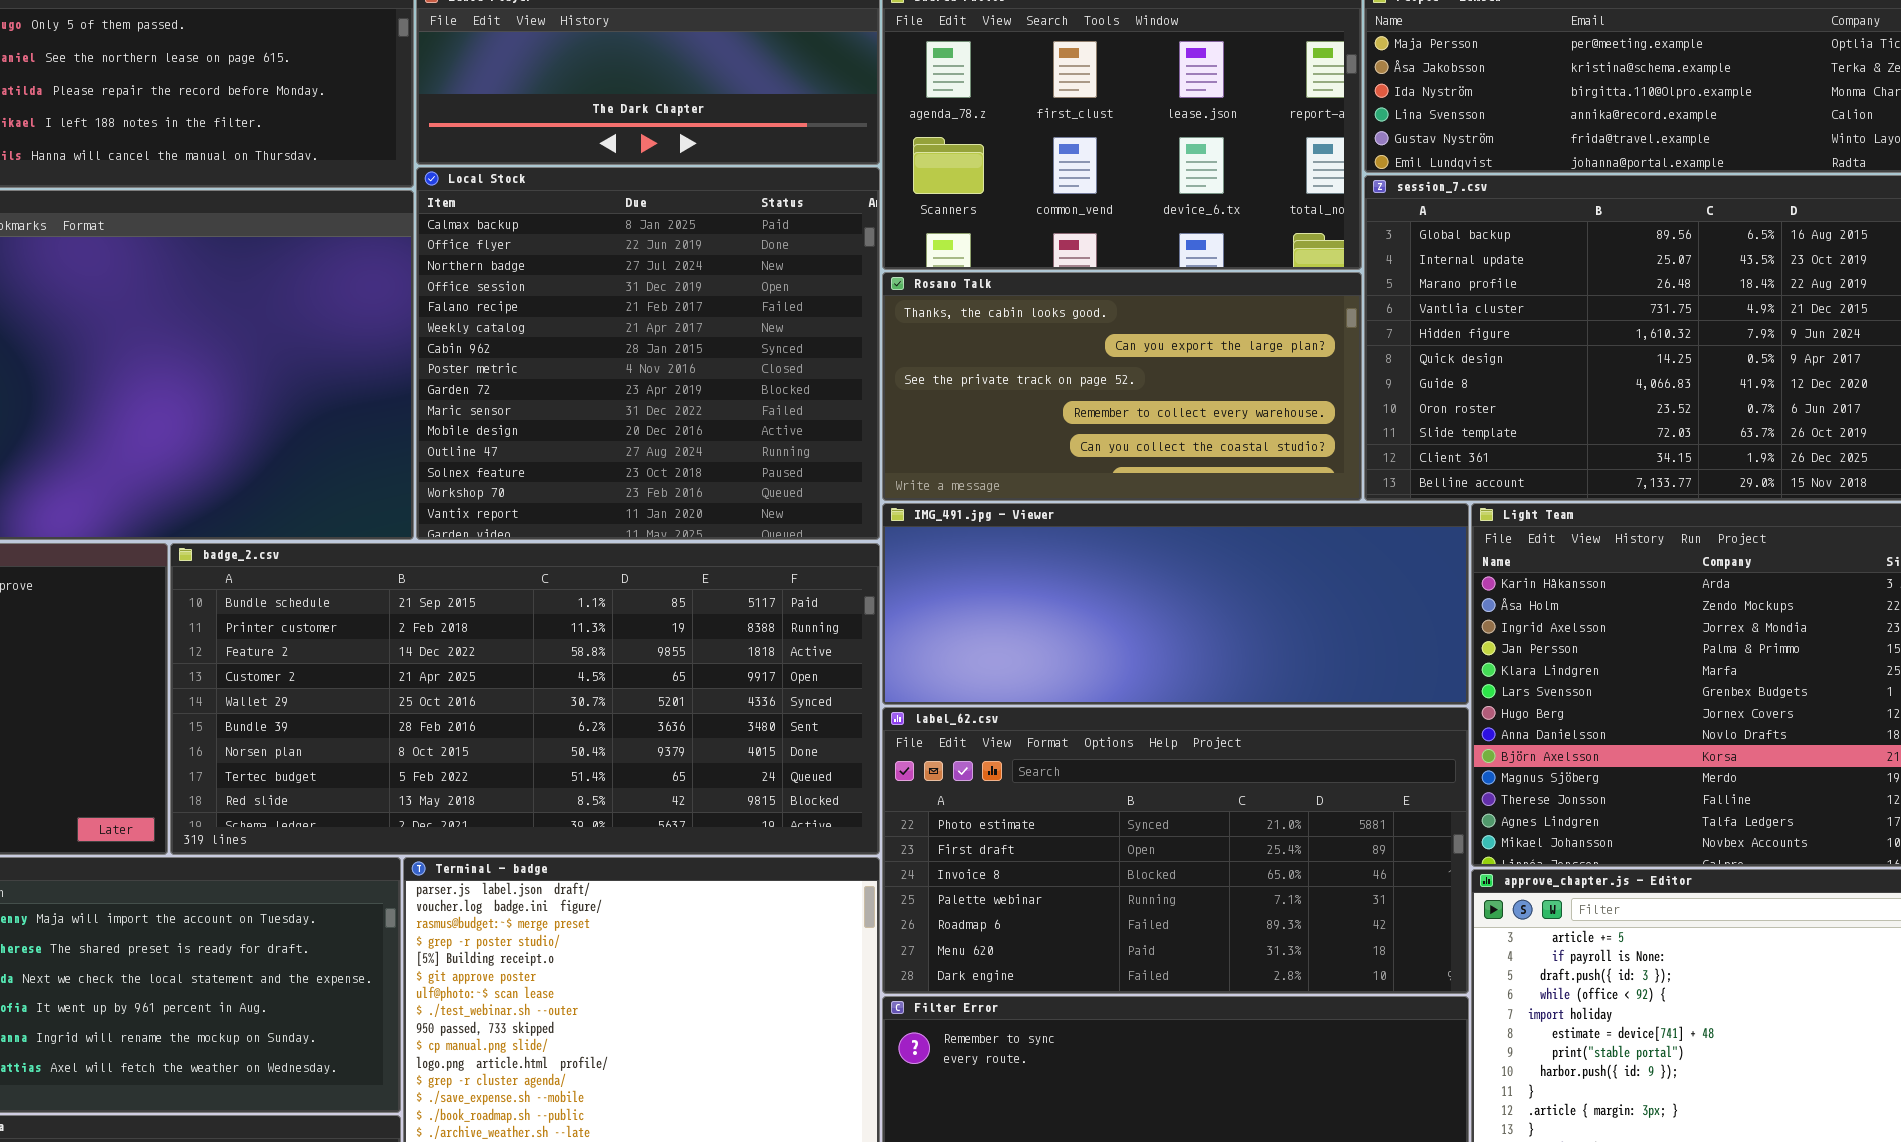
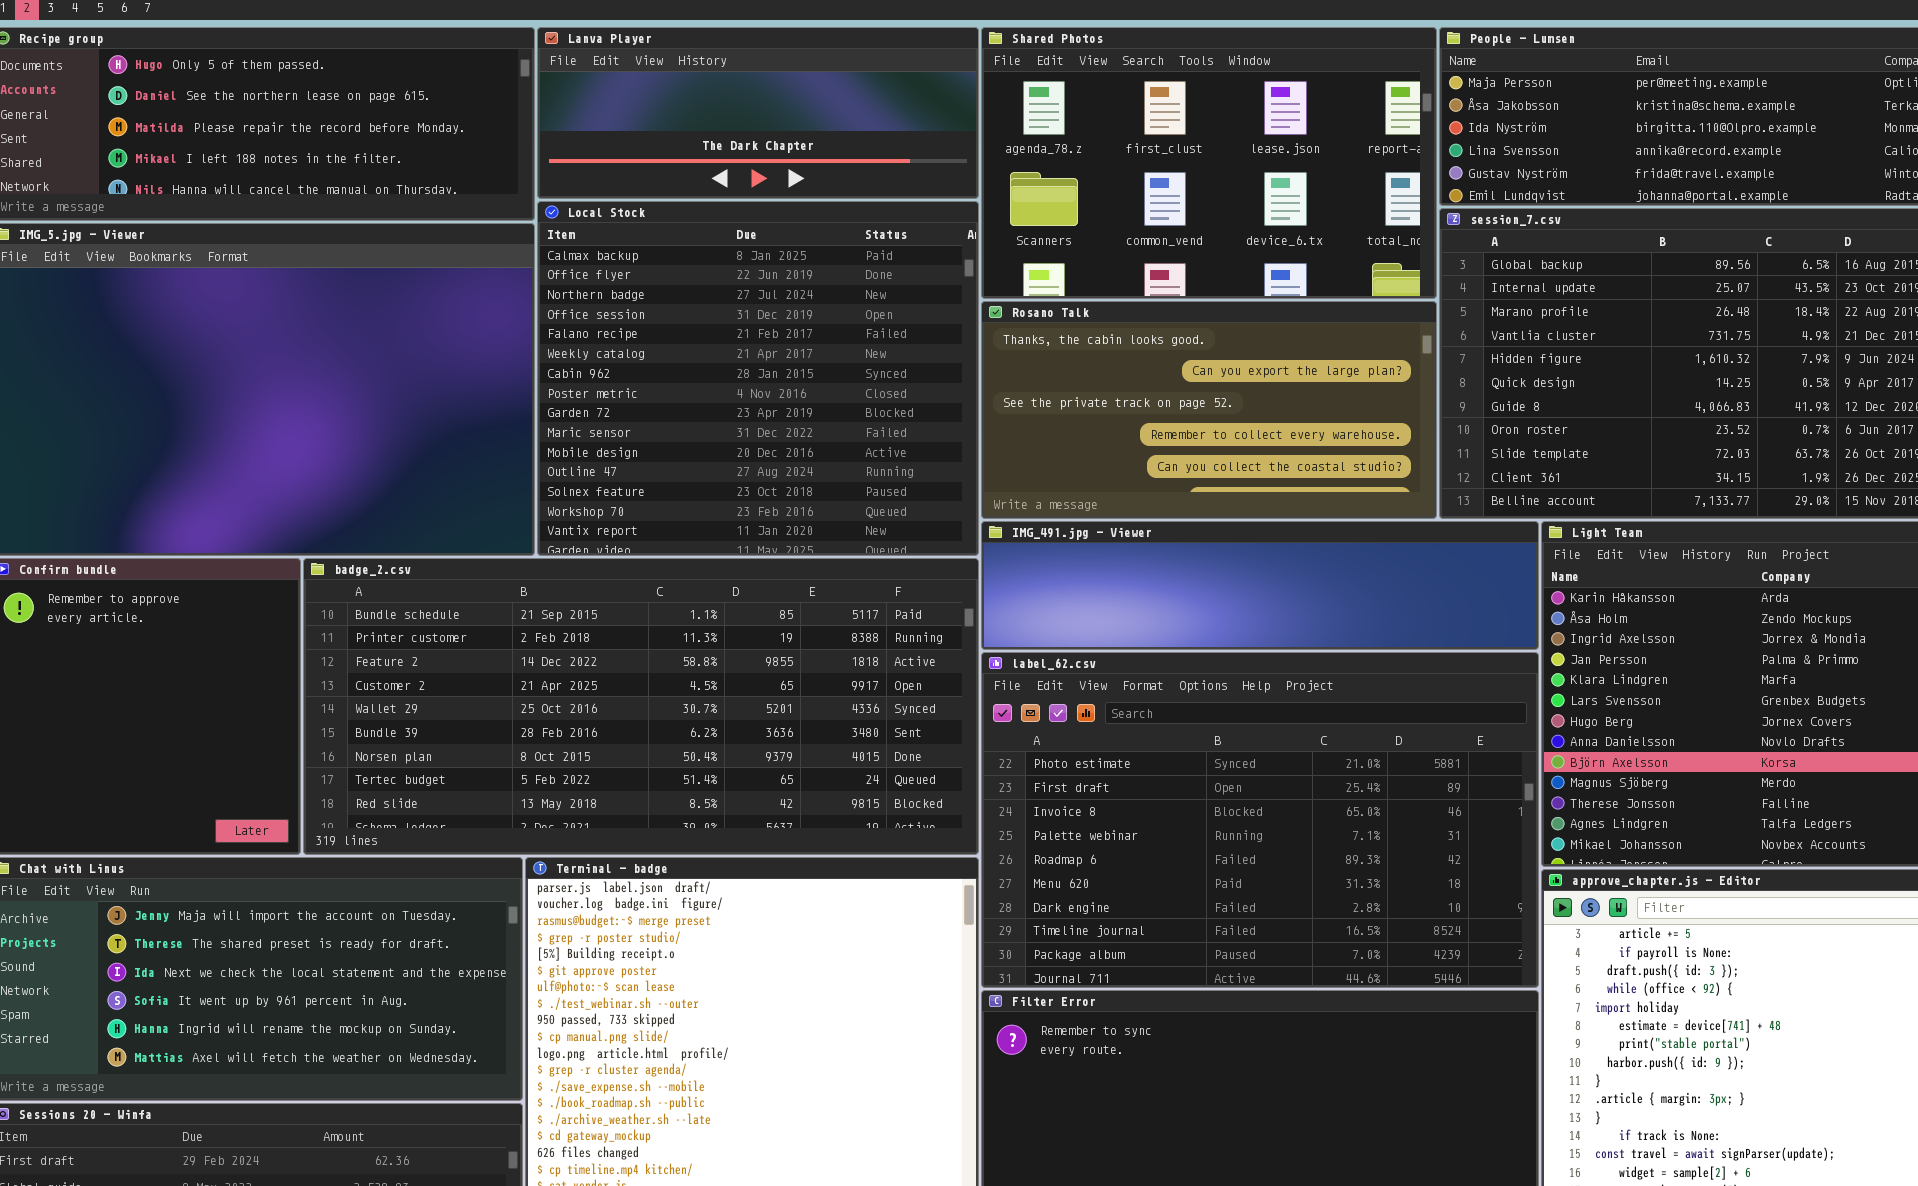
IMG_491.jpg - Viewer: [882,503,1469,705] -> [981,521,1539,650], resized
label_62.csv: [882,707,1469,994] -> [981,652,1539,988], resized

